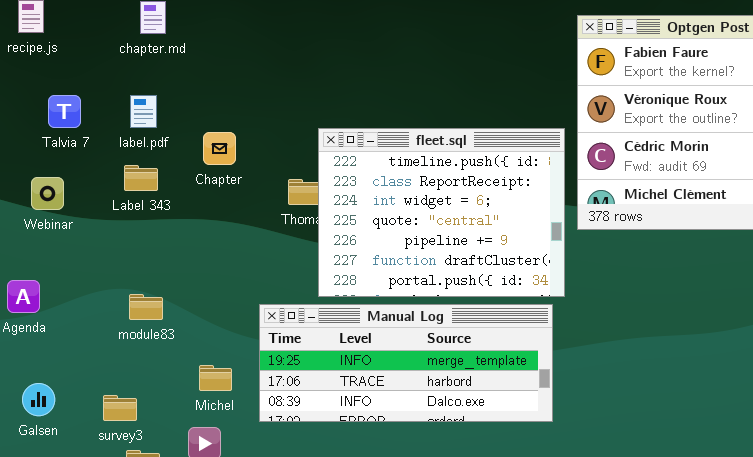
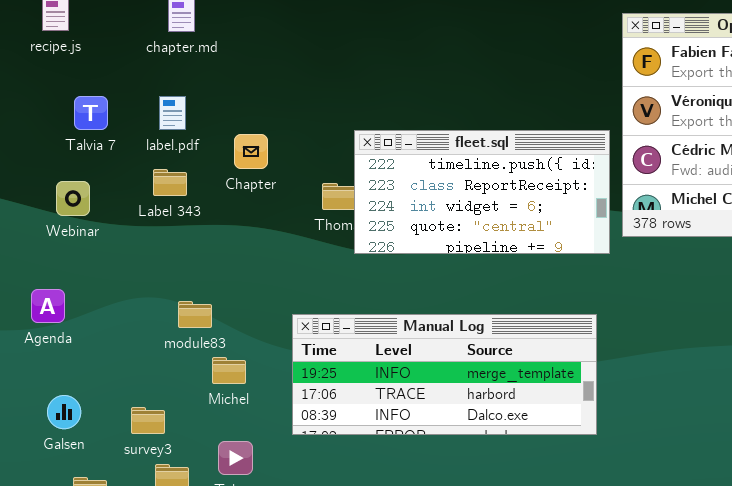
fleet.sql: [318,128,565,297] -> [354,130,610,254], resized
module83: [129,294,163,320] -> [178,301,212,328], moved
Michel: [199,365,232,391] -> [212,357,246,384], moved

